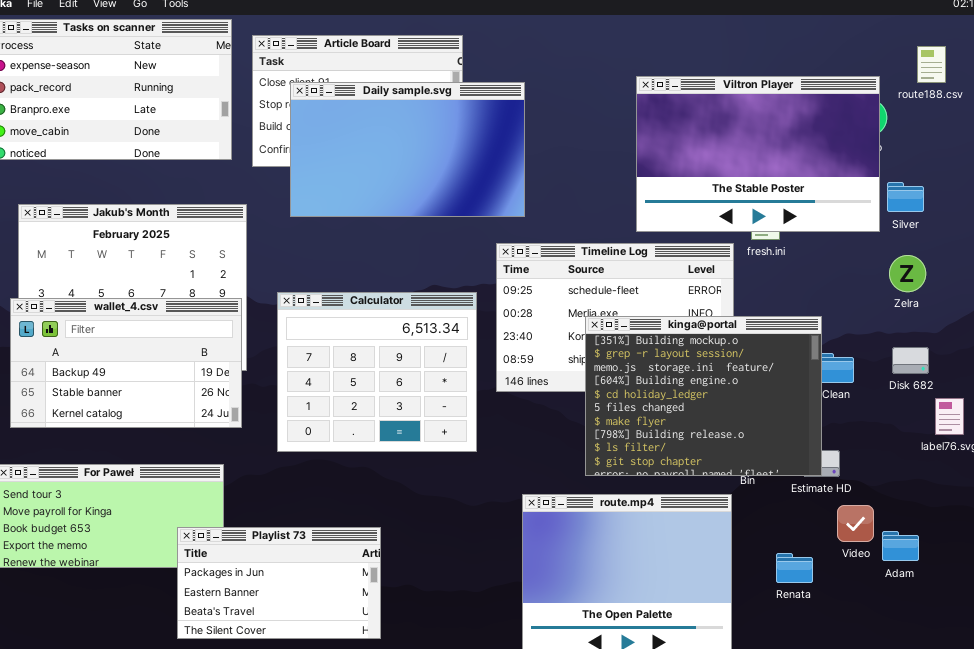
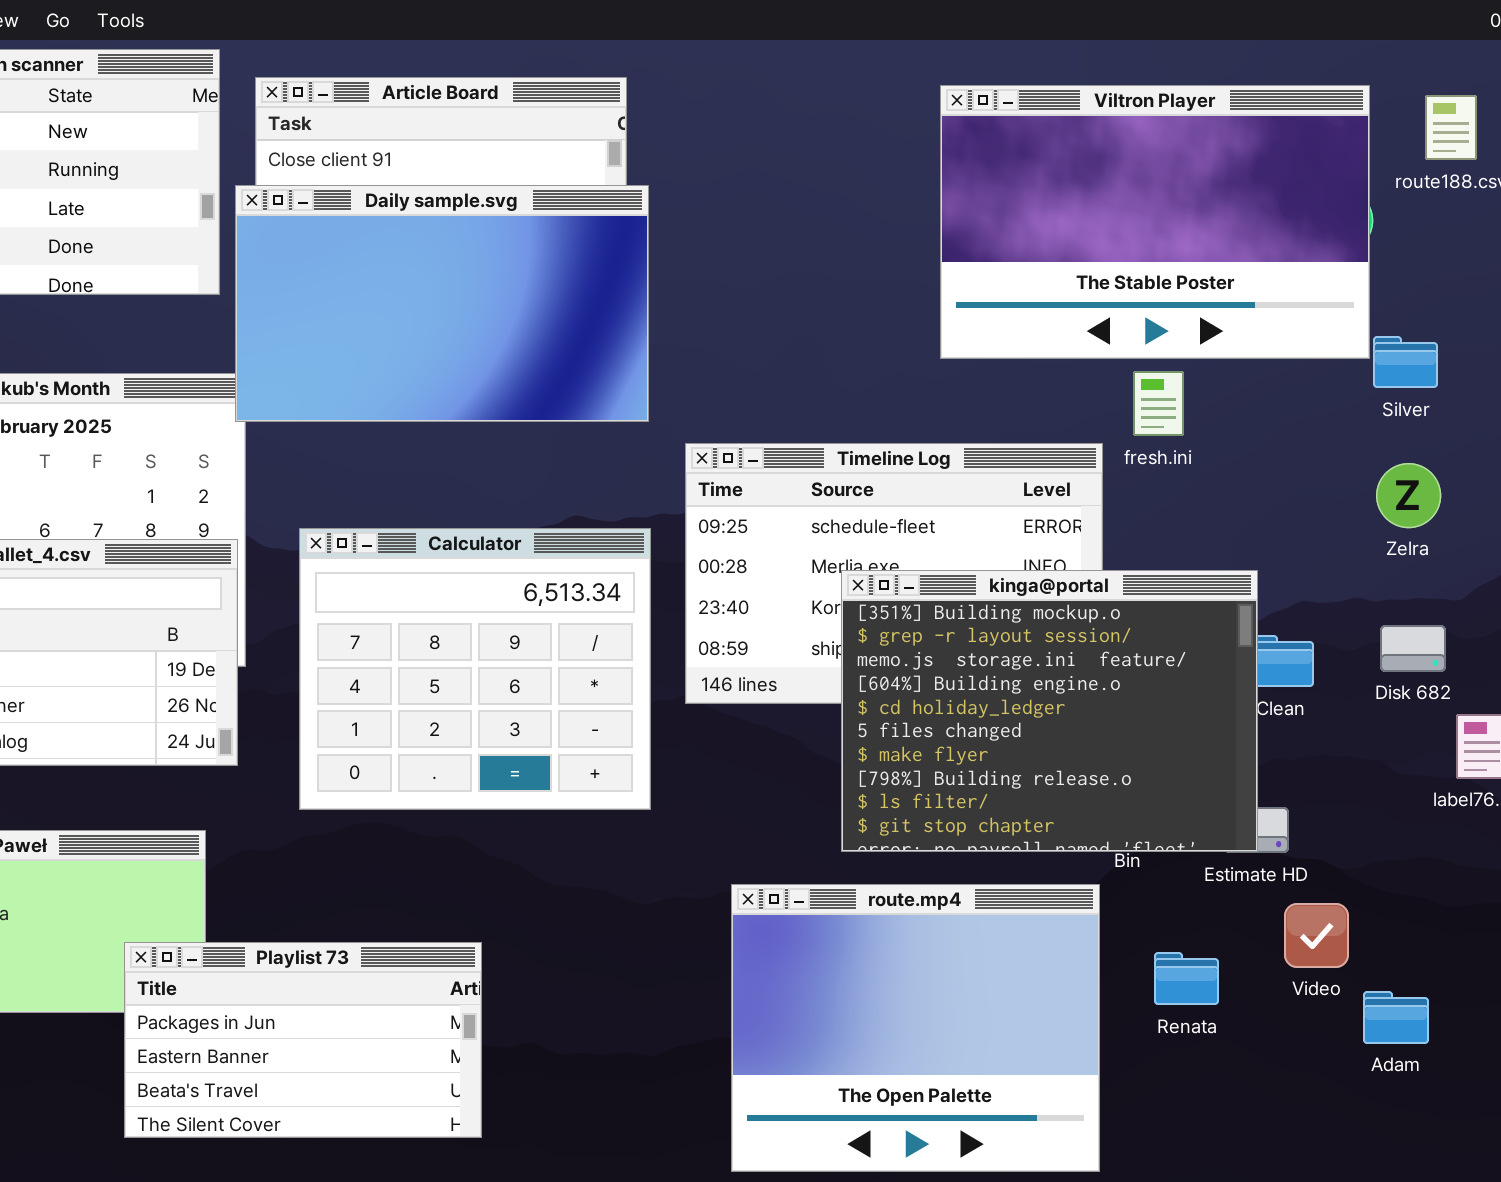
Viltron Player: [636,76,880,232] -> [940,85,1370,359], moved
Daily sample.svg: [290,82,525,217] -> [235,185,649,422], moved
Adam: [882,531,919,561] -> [1363,991,1429,1044], moved
Renata: [776,553,813,583] -> [1154,952,1219,1005], moved

